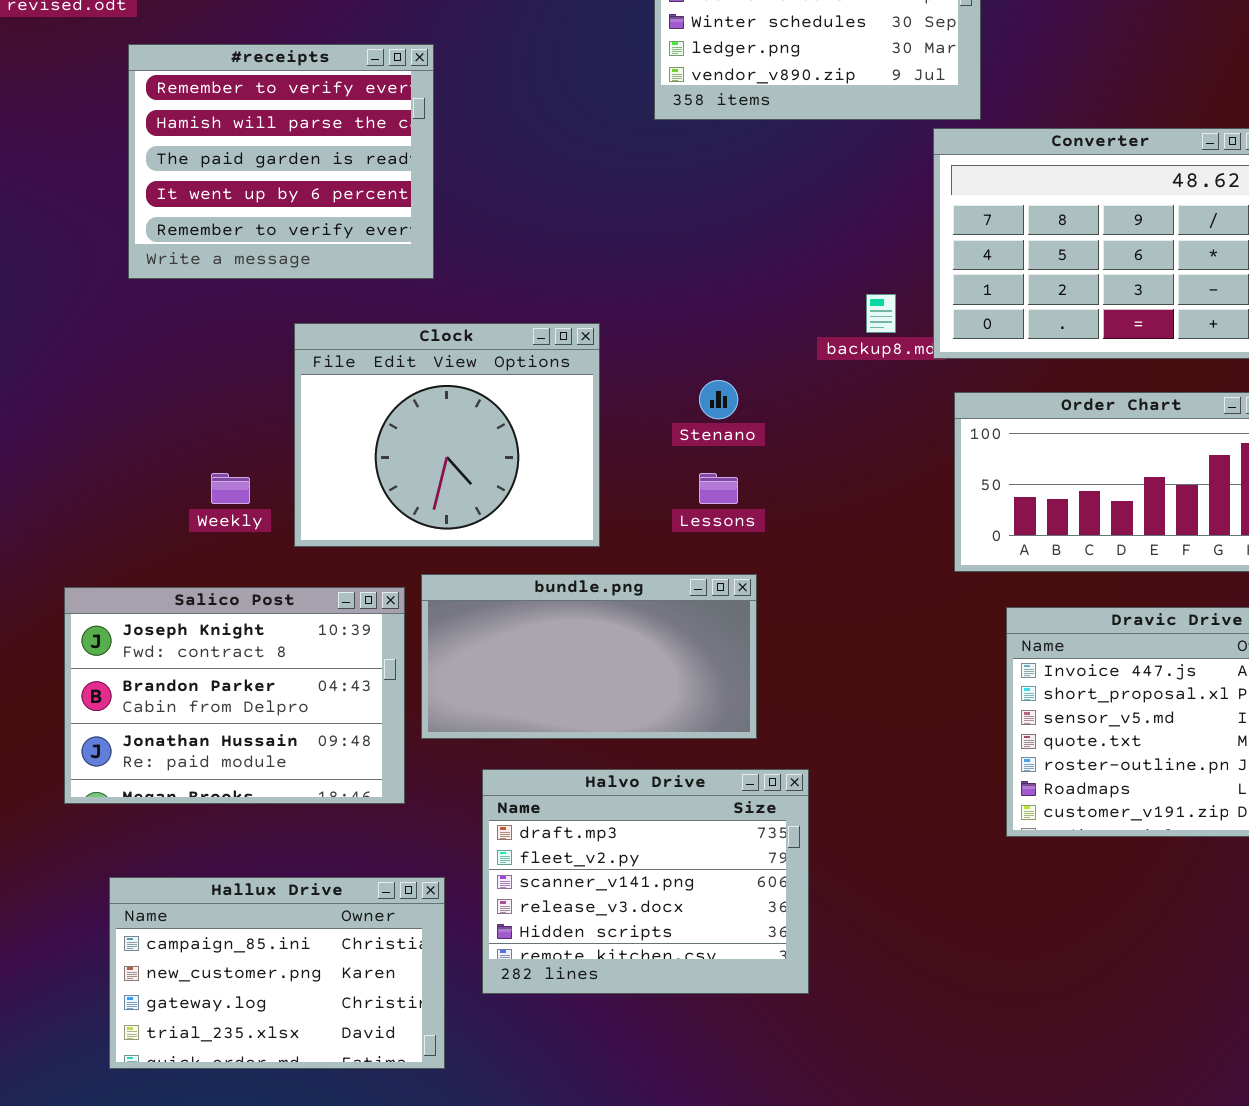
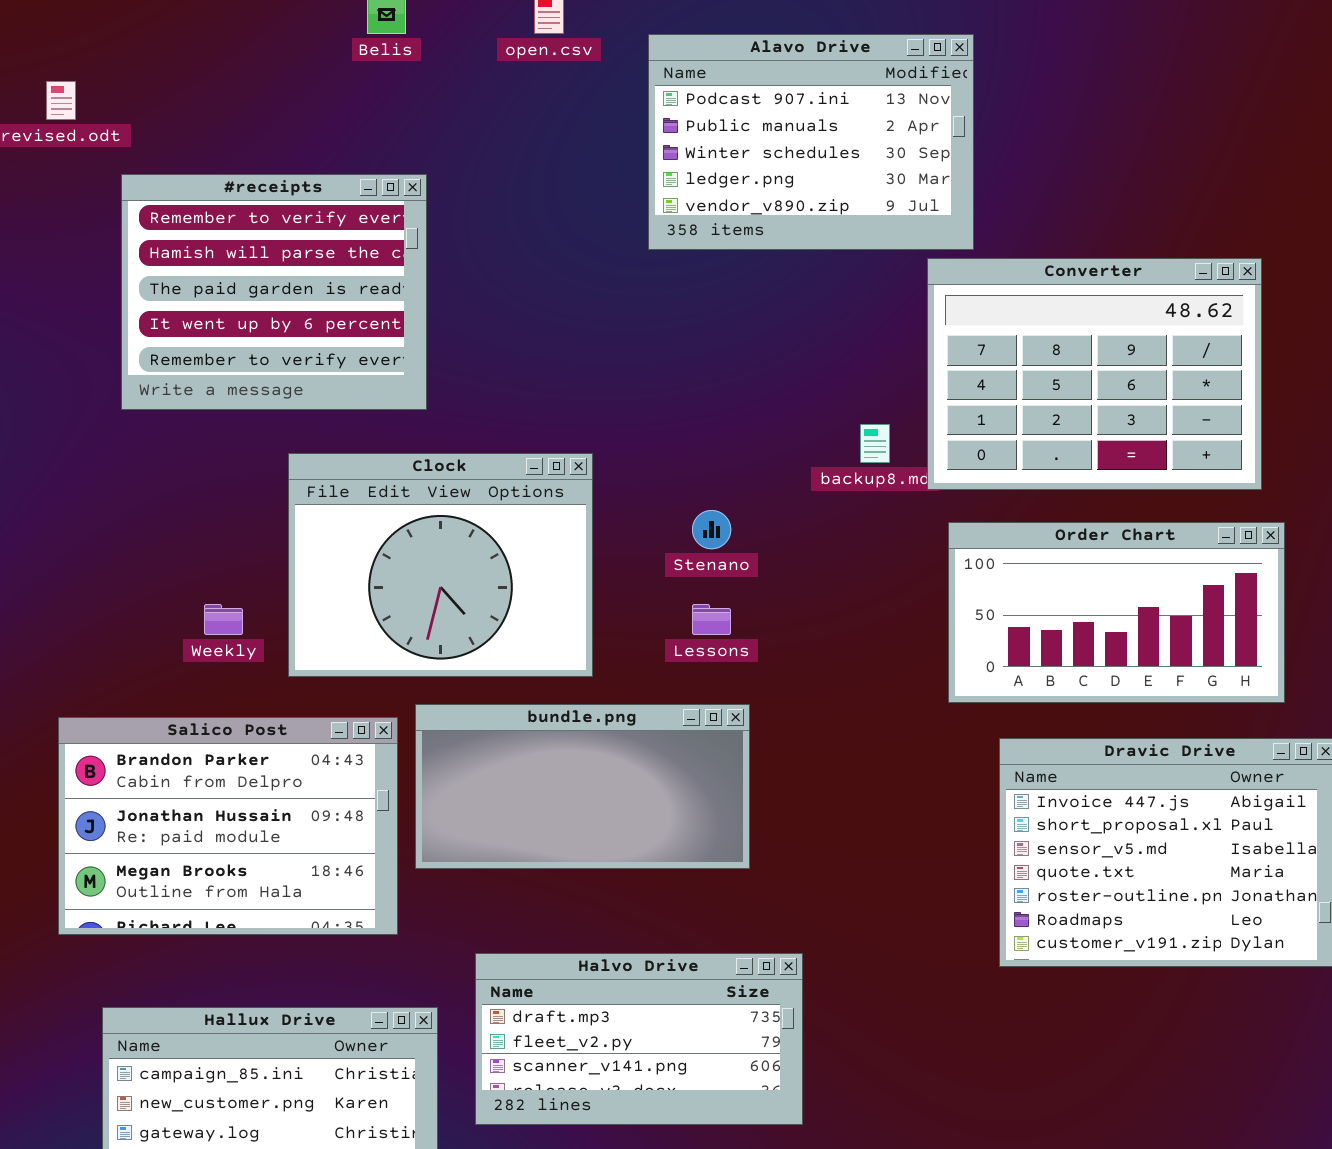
Salico Post: [64,587,405,804] -> [58,717,398,935], scrolled down 1 row
Halvo Drive: [482,769,809,994] -> [475,953,803,1125], resized

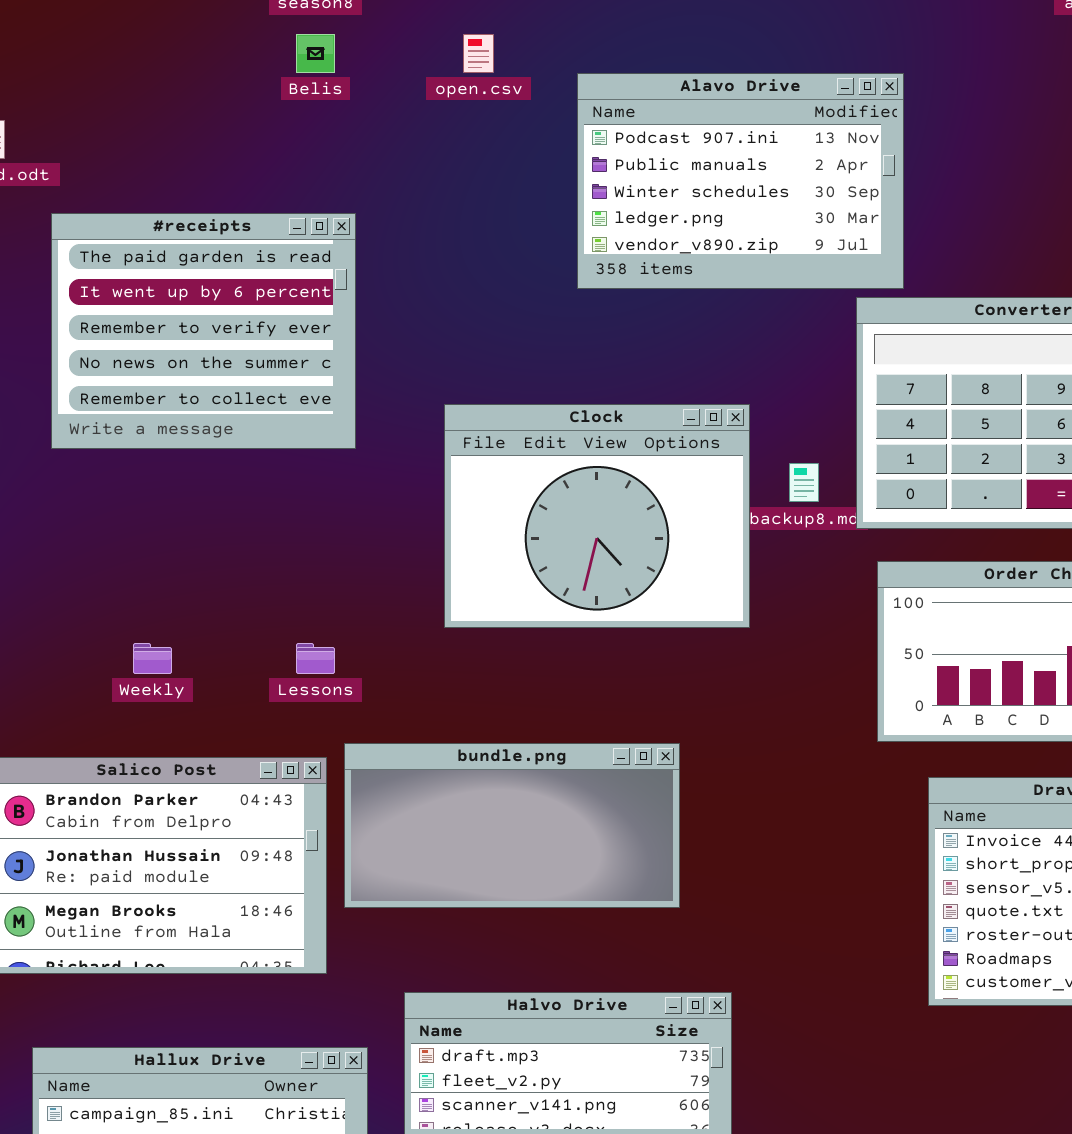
#receipts: [121,174,427,410] -> [51,213,356,449], scrolled down 2 rows
Clock: [288,453,593,677] -> [444,404,750,628], moved
Lessons: [692,604,731,635] -> [296,643,335,674], moved

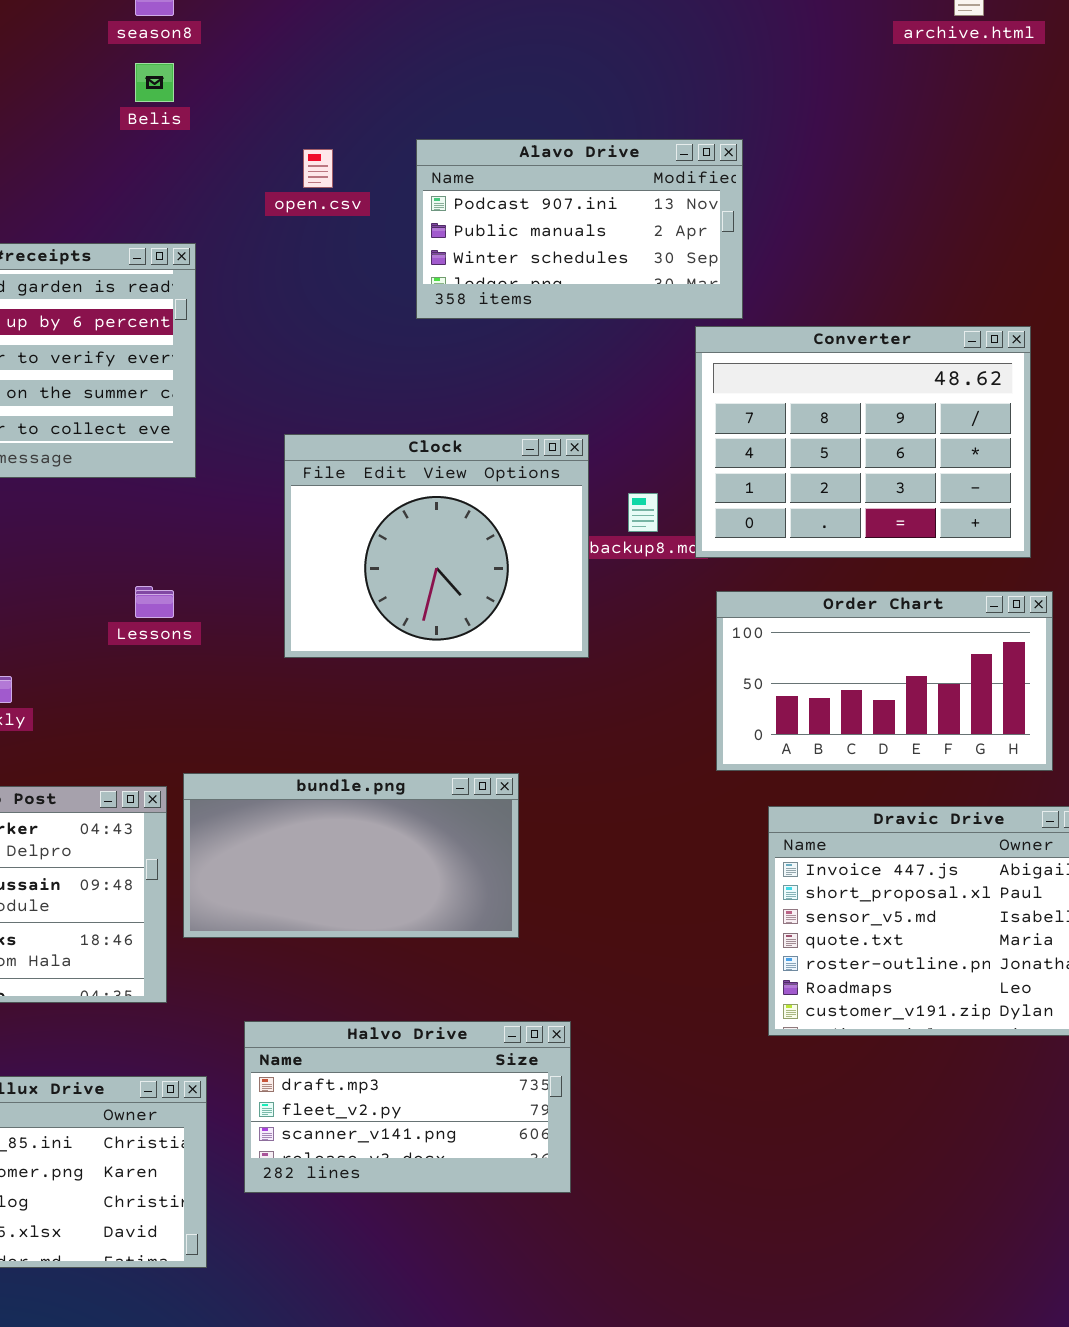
open.csv: [463,34,494,73] -> [303,149,333,188], moved
Alavo Drive: [577,73,904,289] -> [416,139,743,319], resized
Lessons: [296,643,335,674] -> [135,586,174,618], moved

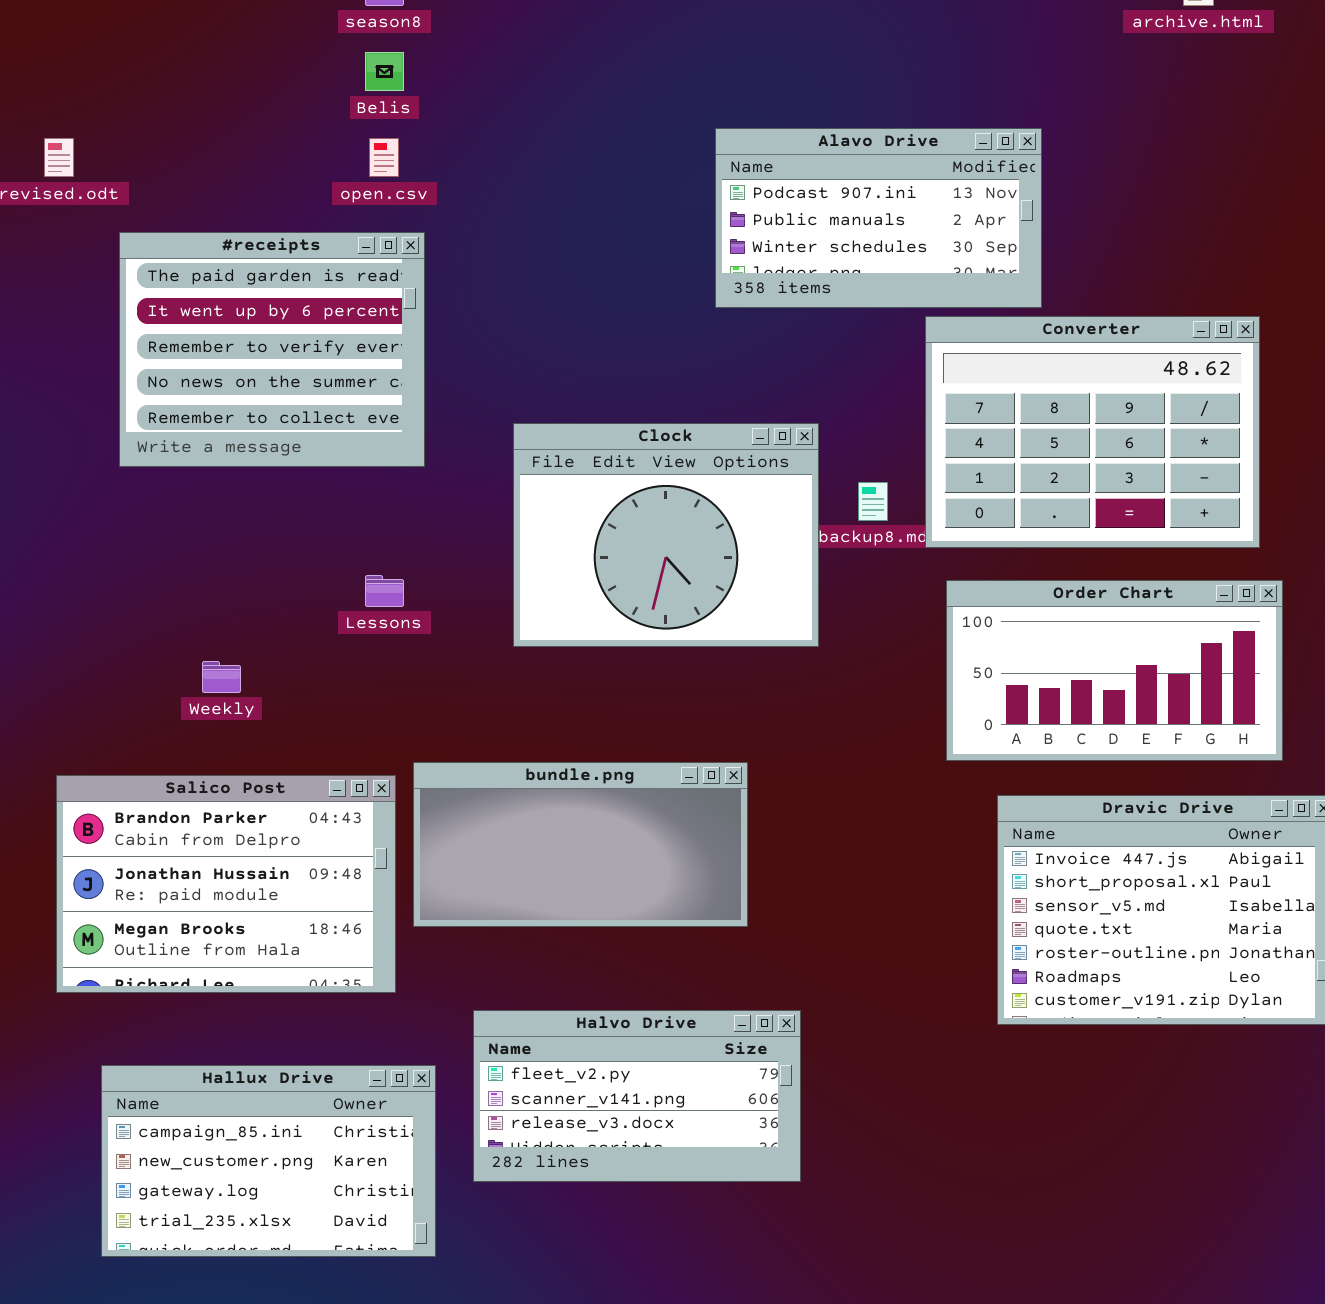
Alavo Drive: [416,139,743,319] -> [715,128,1042,308], moved
open.csv: [303,149,333,188] -> [369,138,399,177], moved
Halvo Drive: [244,1021,571,1193] -> [473,1010,801,1182], scrolled down 1 row

